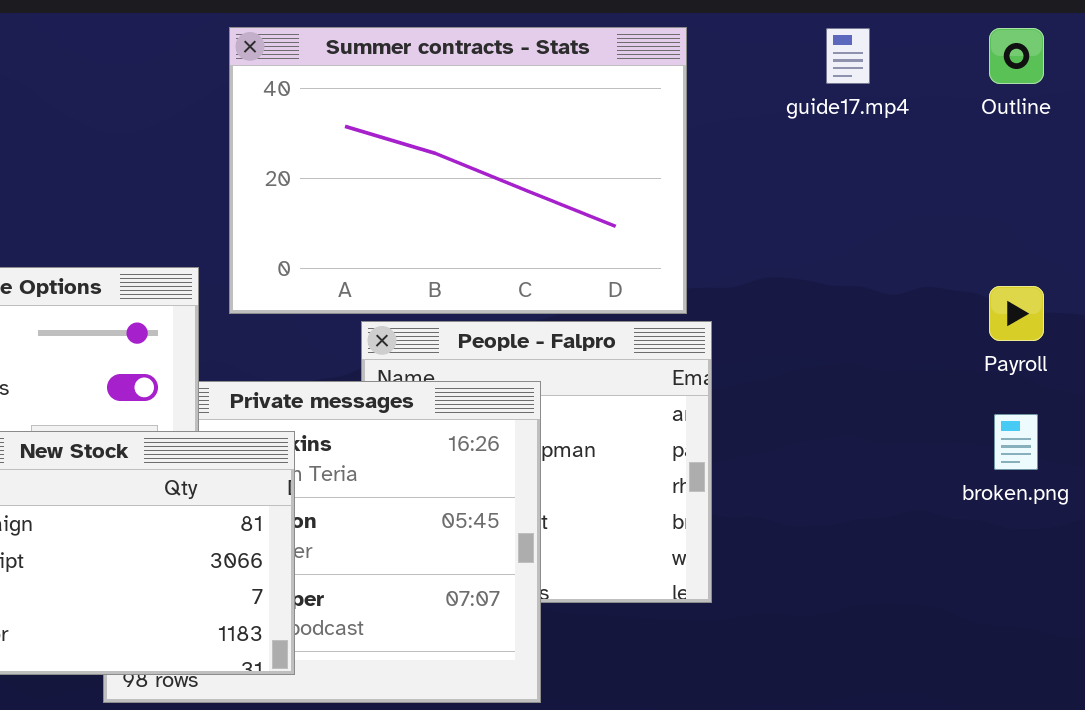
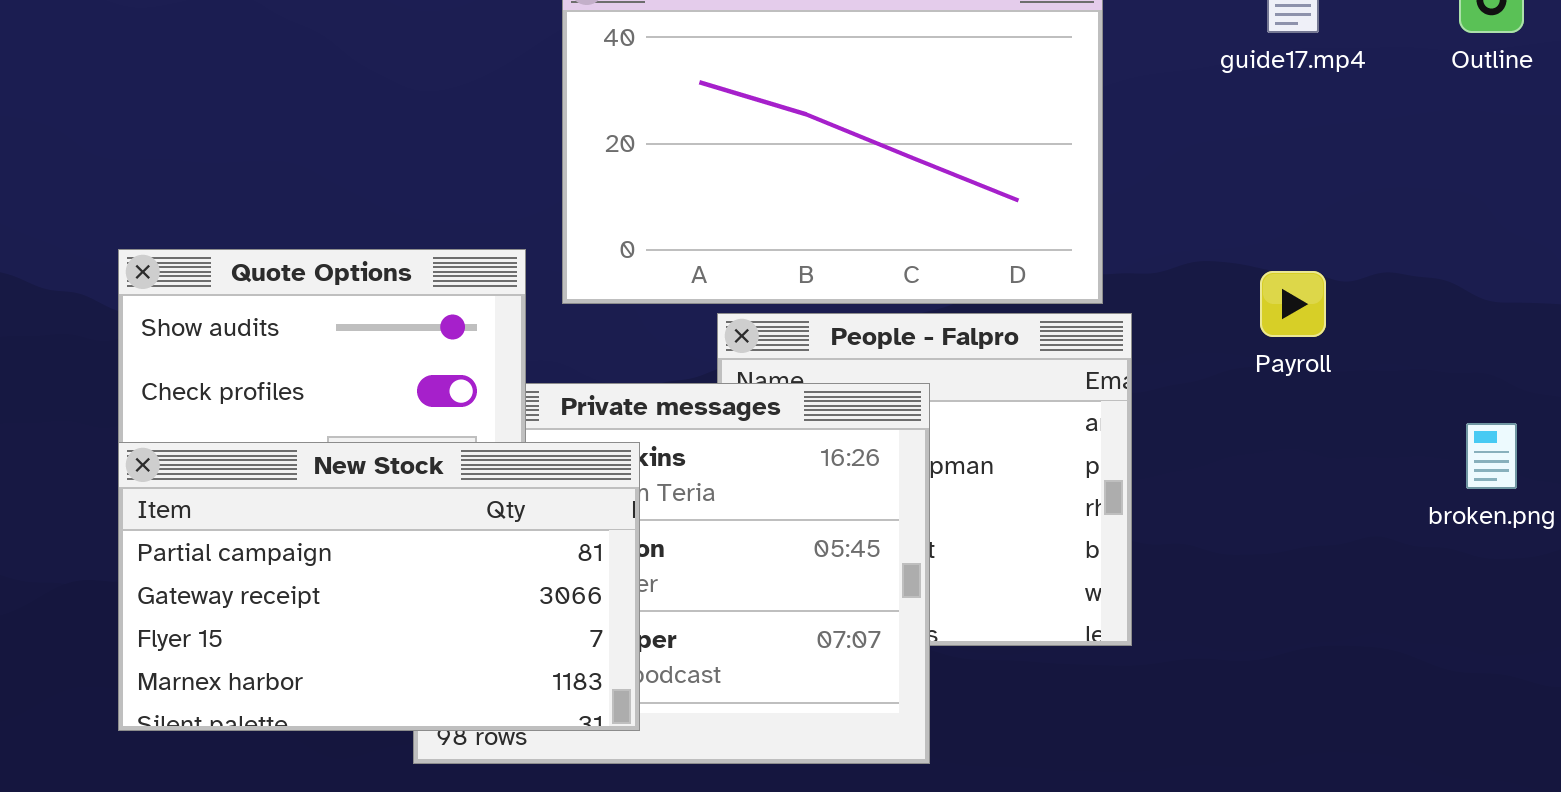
Payroll: [989,286,1044,341] -> [1260,271,1326,337], moved

